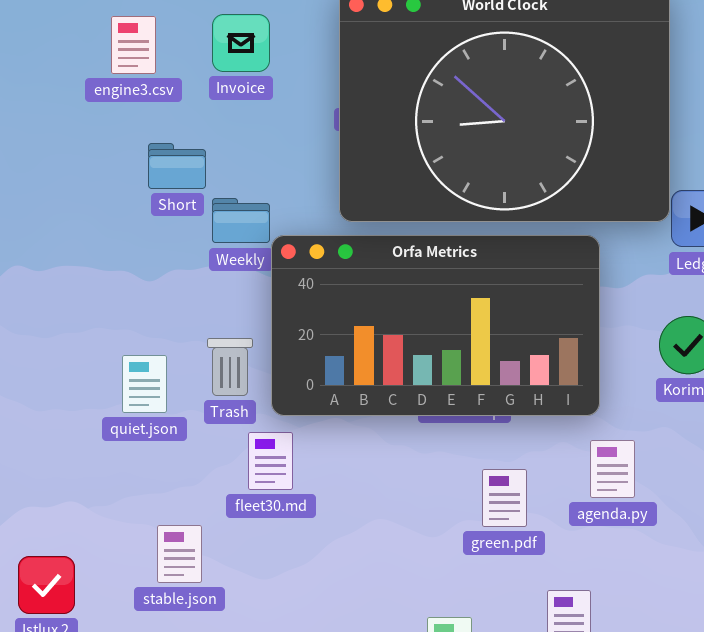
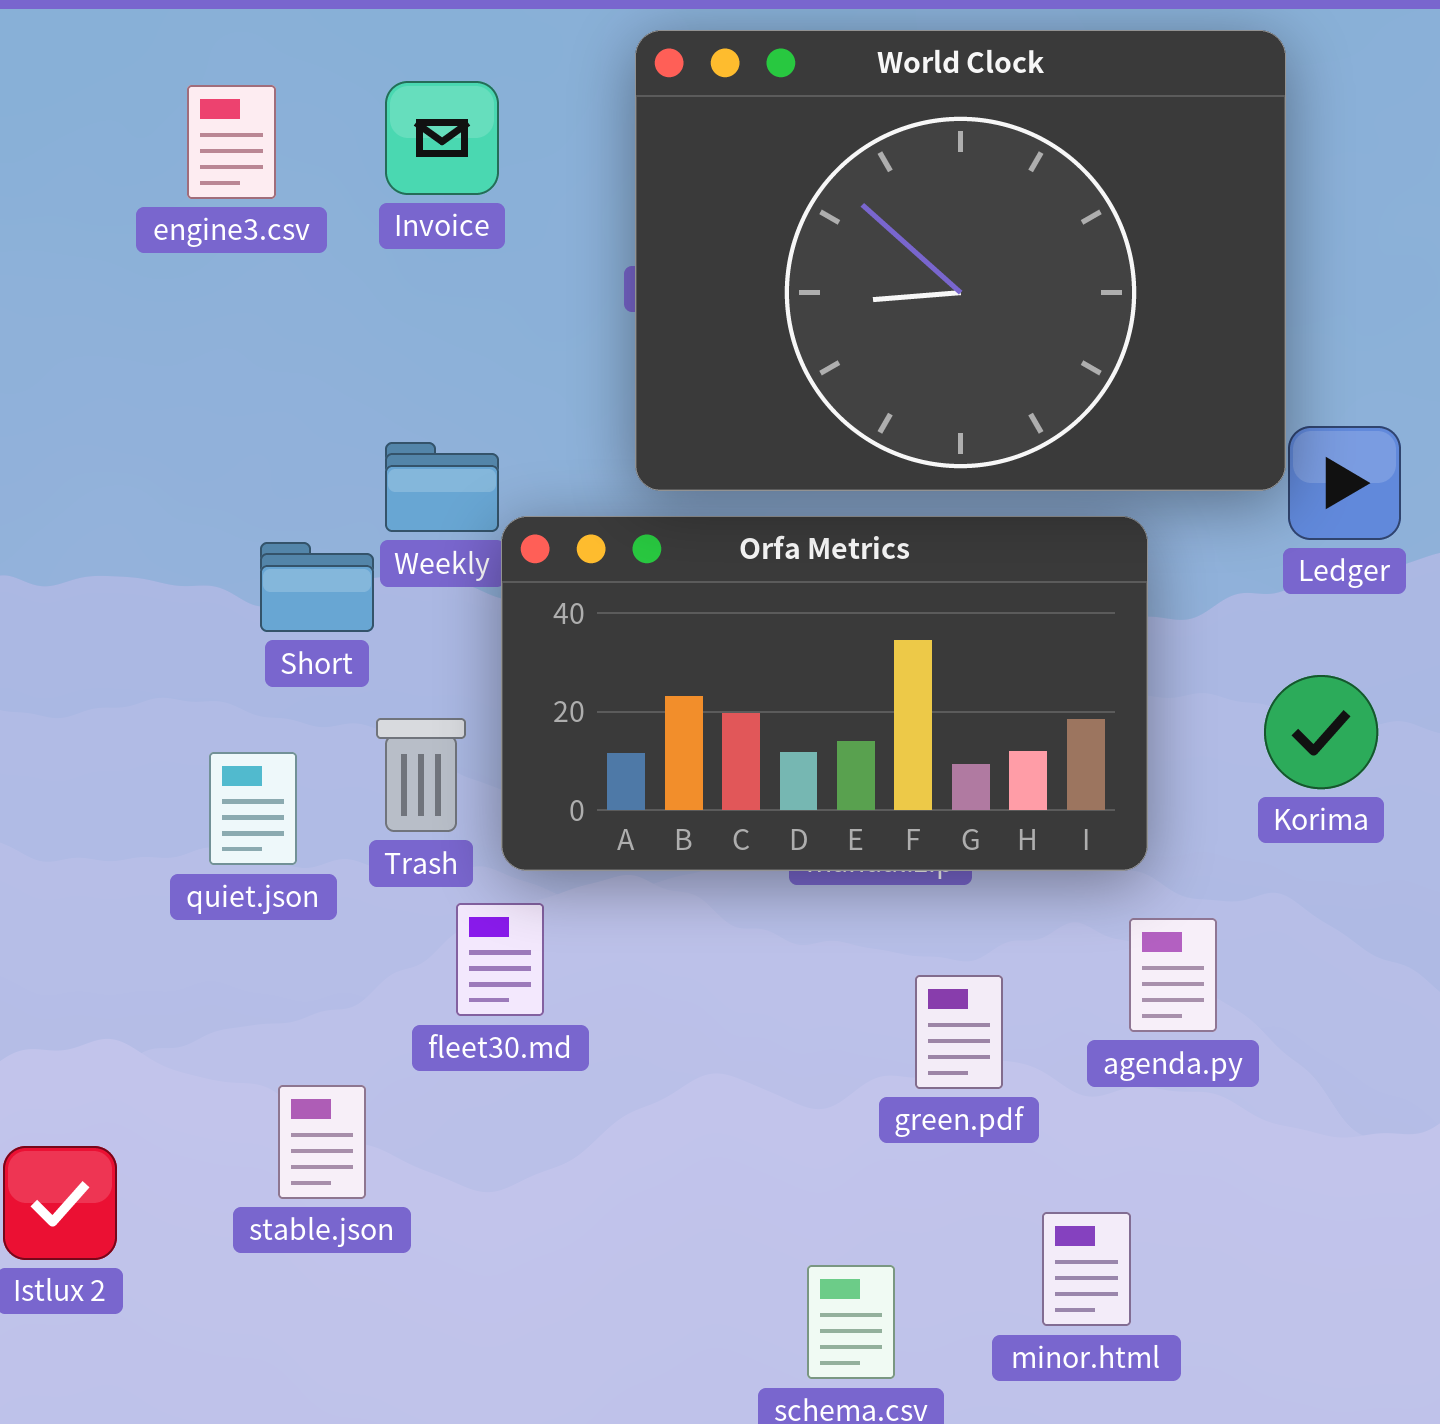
Short: [148,143,206,189] -> [260,542,374,632], moved

